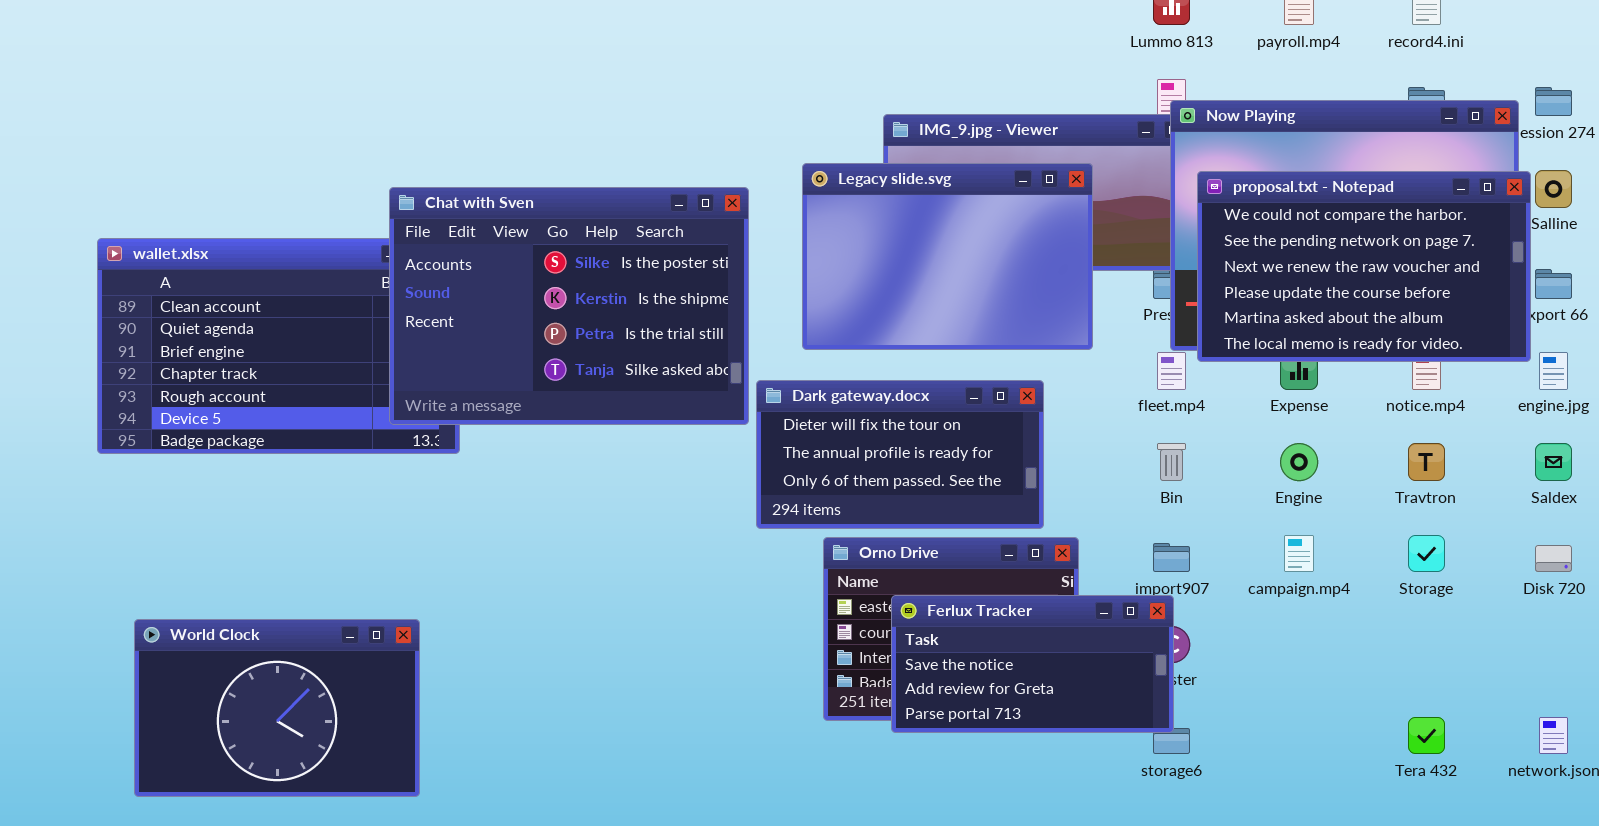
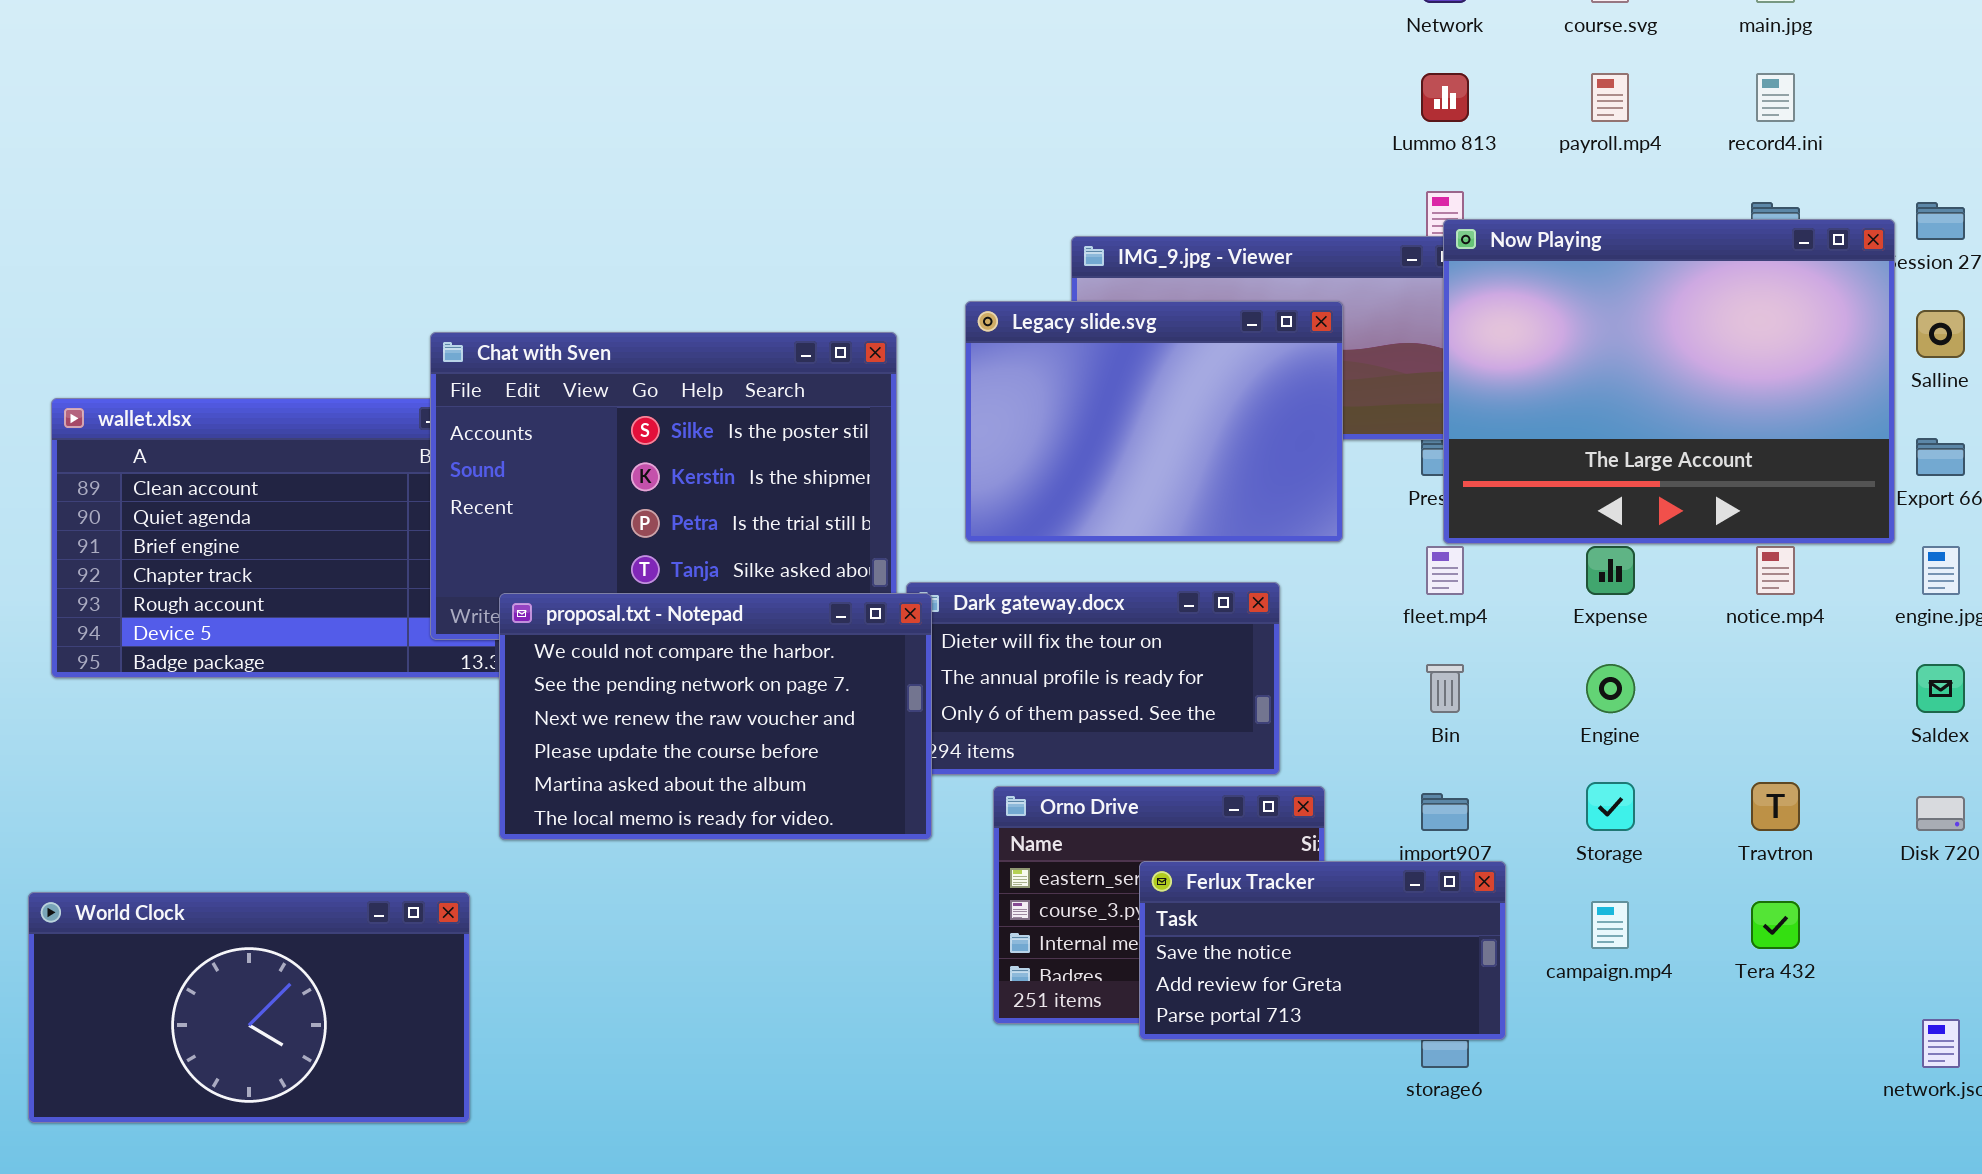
proposal.txt - Notepad: [1197,171,1531,362] -> [499,593,932,840], moved
Travtron: [1408,443,1445,481] -> [1751,782,1800,831], moved
campaign.mp4: [1284,535,1314,572] -> [1591,901,1629,949], moved
Storage: [1408,535,1445,572] -> [1586,782,1635,831], moved
Ferlux Tracker: [891,595,1174,733] -> [1139,861,1506,1040], moved
World Clock: [134,619,420,797] -> [28,892,470,1123], resized
Tera 432: [1408,717,1445,754] -> [1751,901,1800,949], moved

